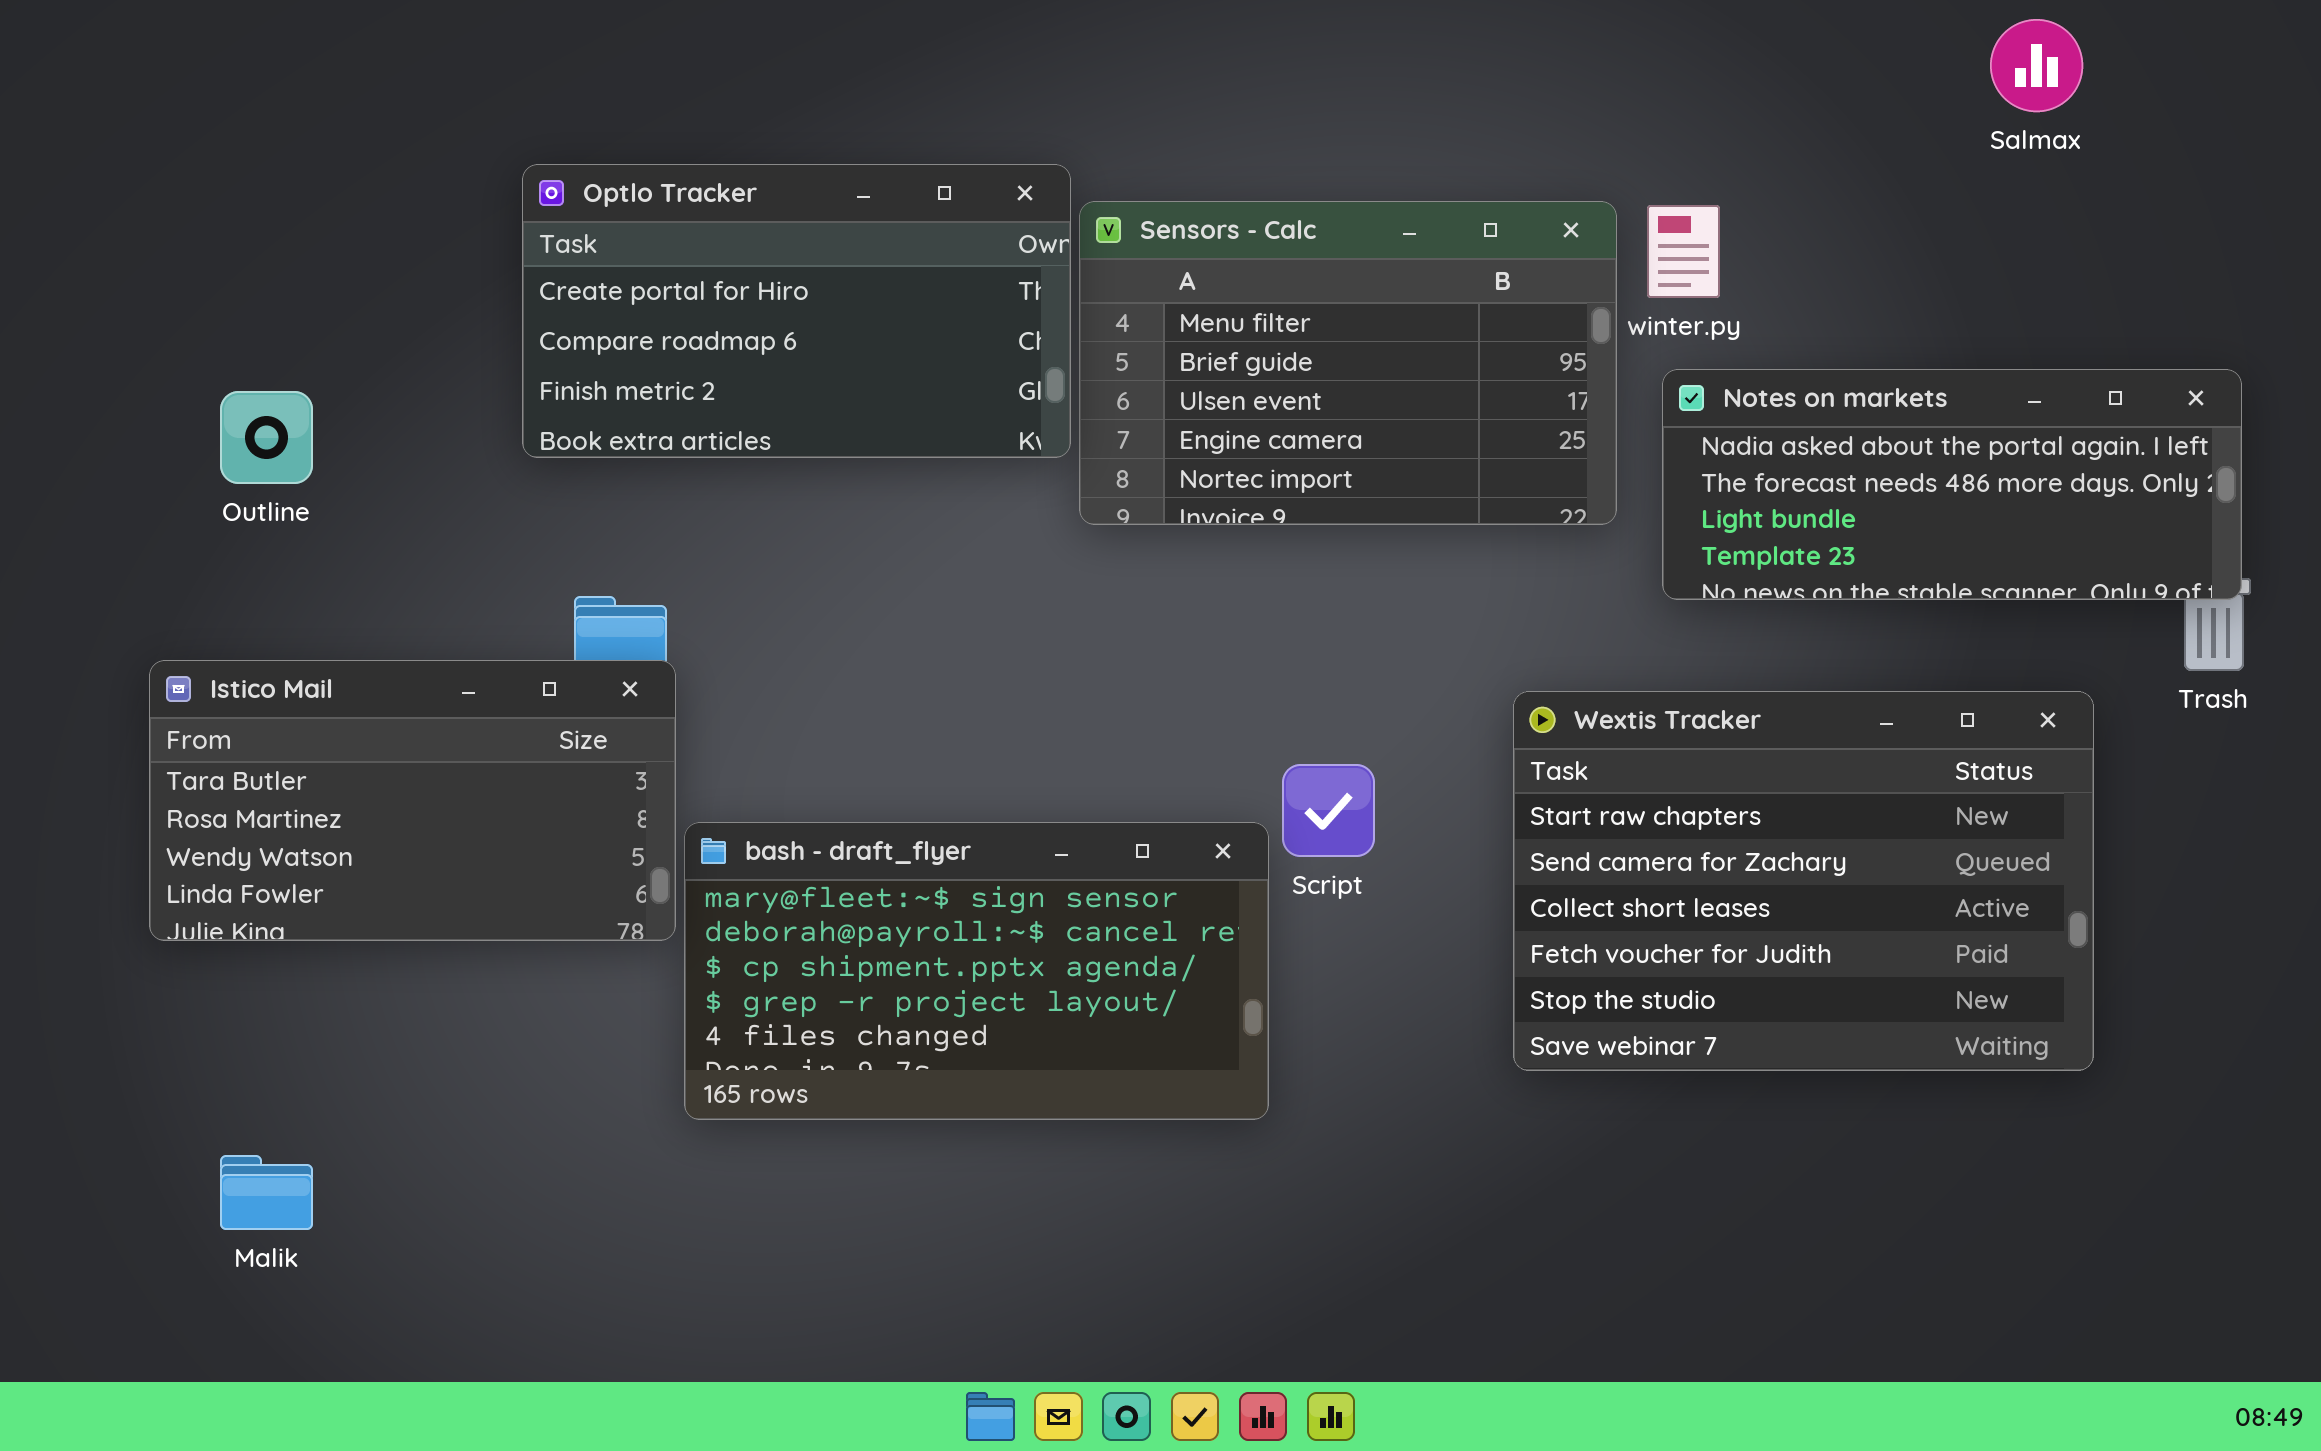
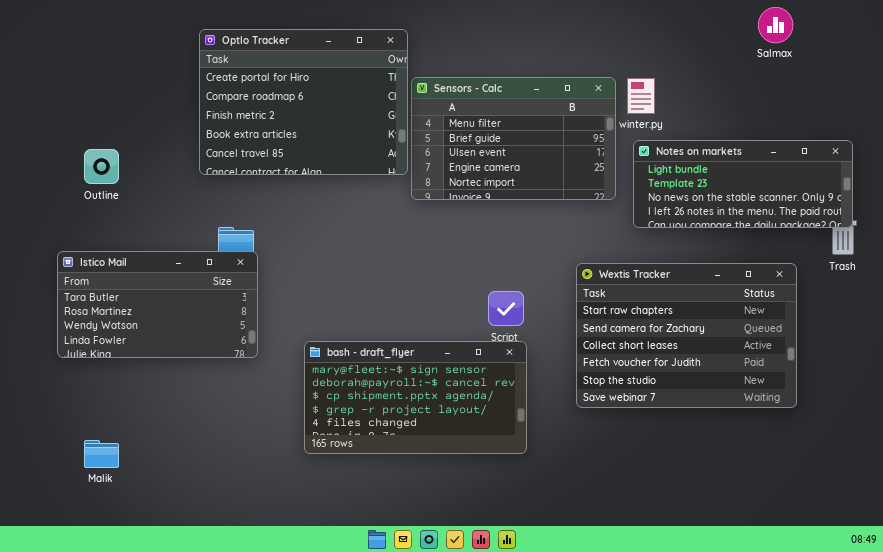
Optlo Tracker: [522,164,1071,458] -> [199,29,408,175], resized
Notes on markets: [1662,369,2242,600] -> [633,140,853,228], scrolled down 2 rows
bash - draft_flyer: [684,822,1269,1120] -> [304,341,527,454], moved

